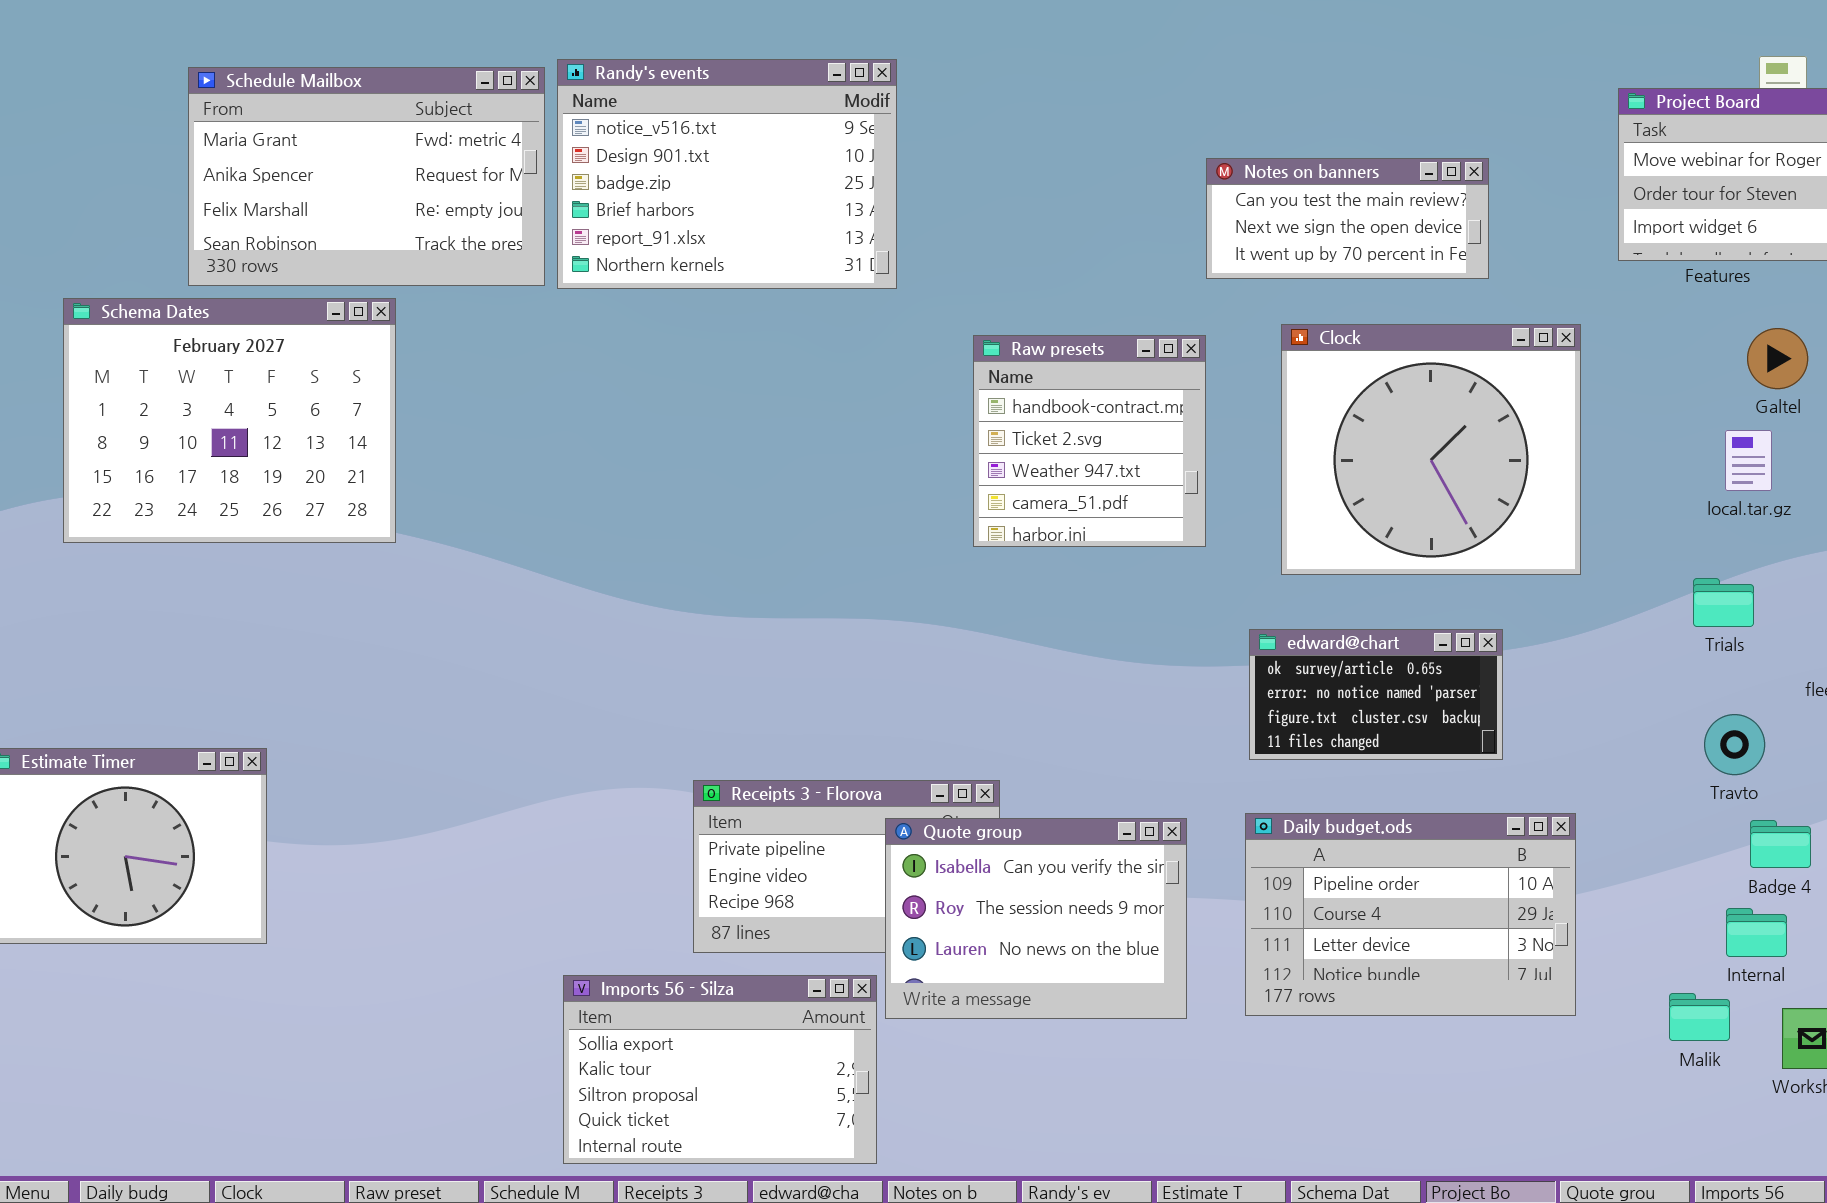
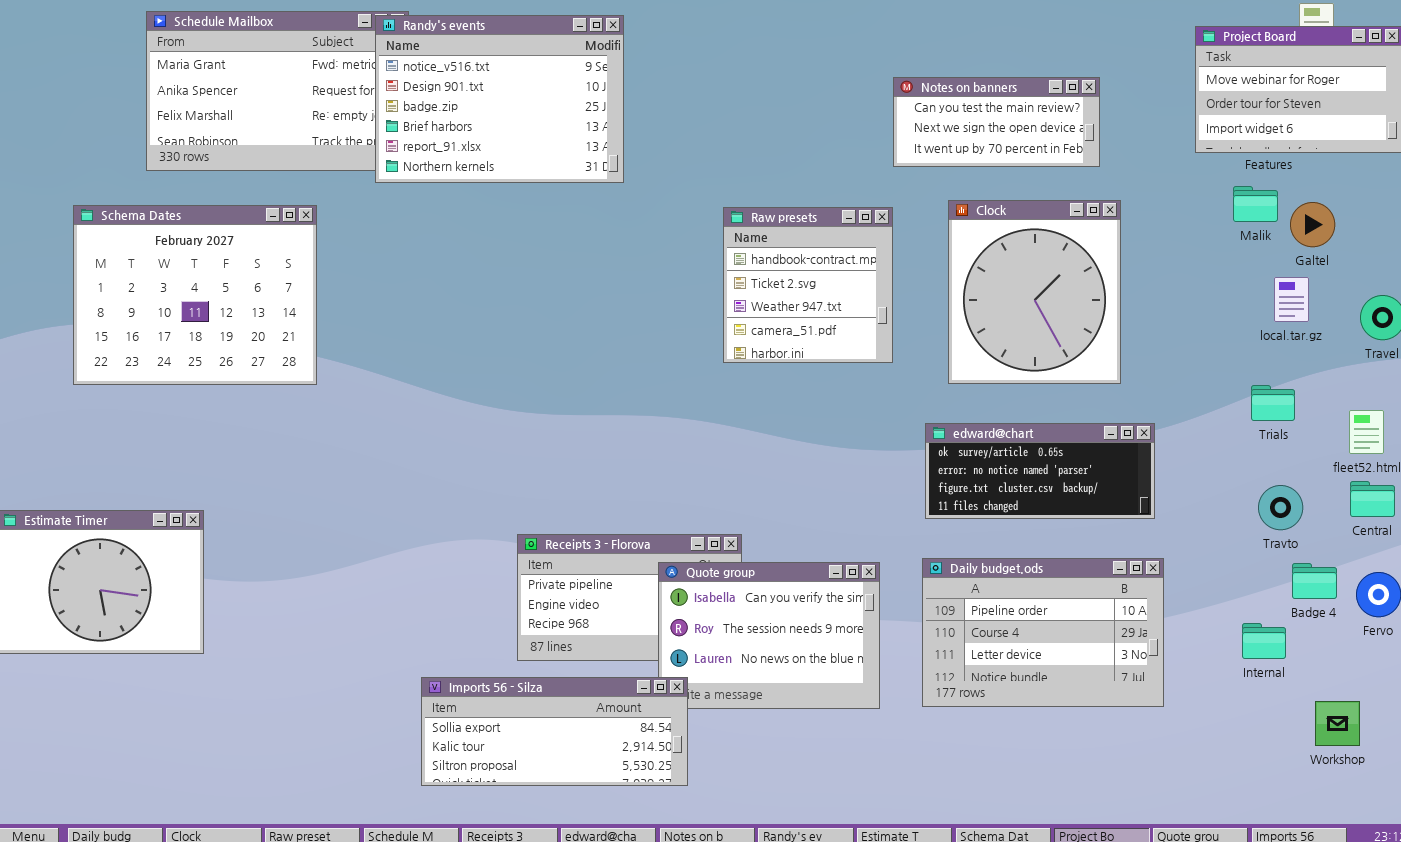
Randy's events: [557,59,897,289] -> [375,15,624,183], moved
Schema Dates: [63,298,396,543] -> [73,205,317,385], moved
Clock: [1281,324,1581,575] -> [948,200,1121,384], resized
edward@chart: [1249,629,1503,760] -> [925,423,1155,519], resized
Internal: [1726,908,1787,957] -> [1242,623,1286,659], moved
Imports 56 - Silza: [563,975,877,1164] -> [421,677,688,786], resized
Malik: [1669,993,1730,1041] -> [1233,186,1278,222], moved

